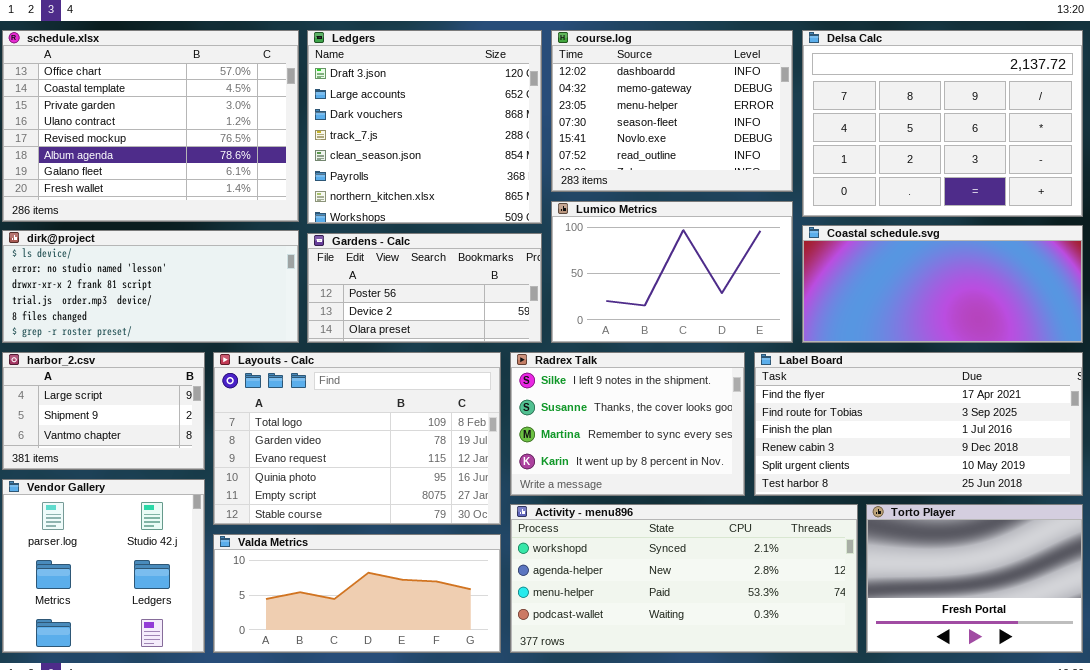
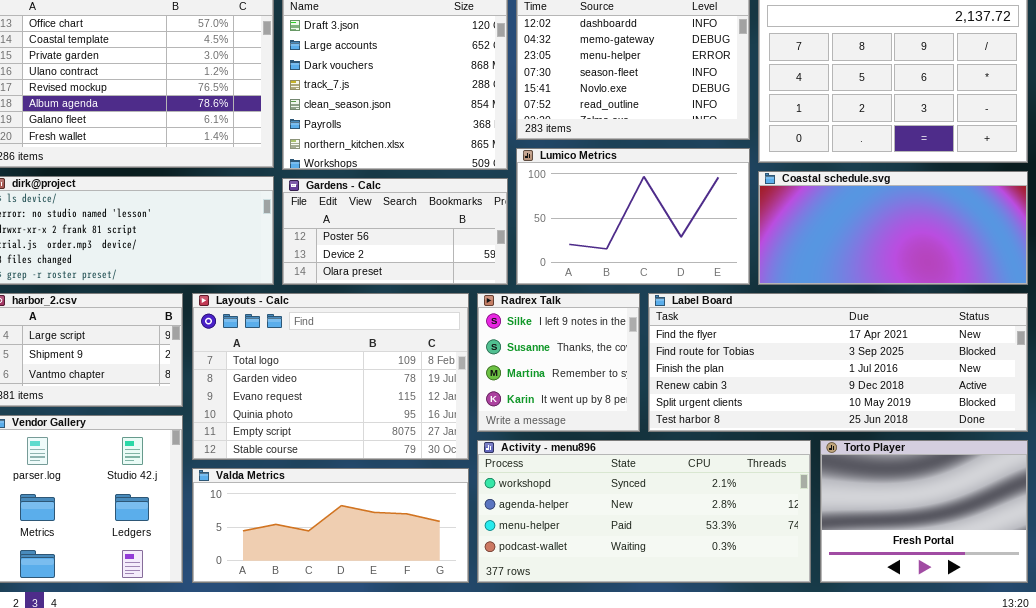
Radrex Talk: [510,352,745,496] -> [477,293,640,432], resized
Label Board: [754,352,1083,496] -> [648,293,1028,432], resized

